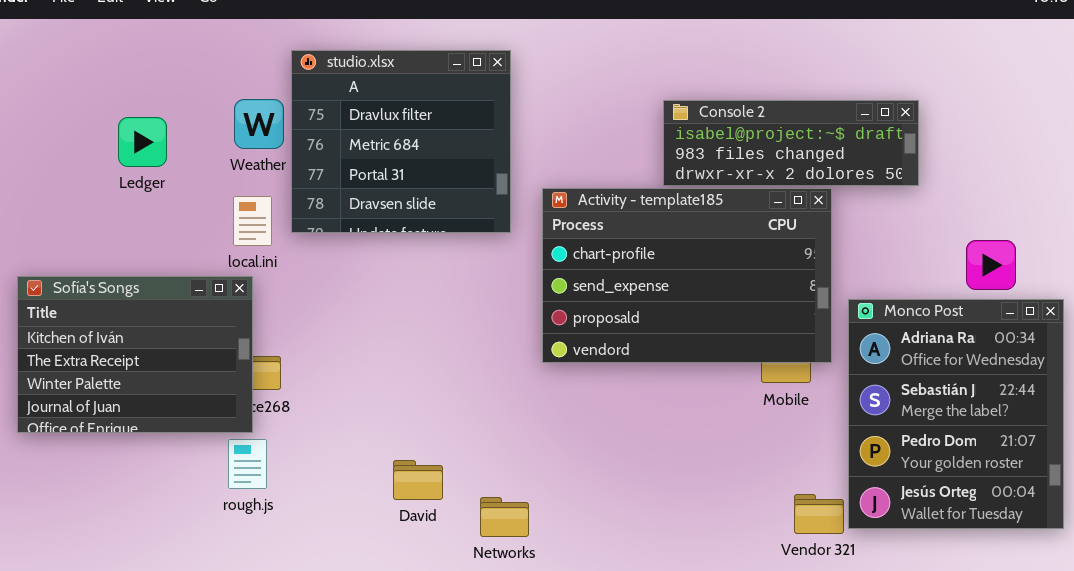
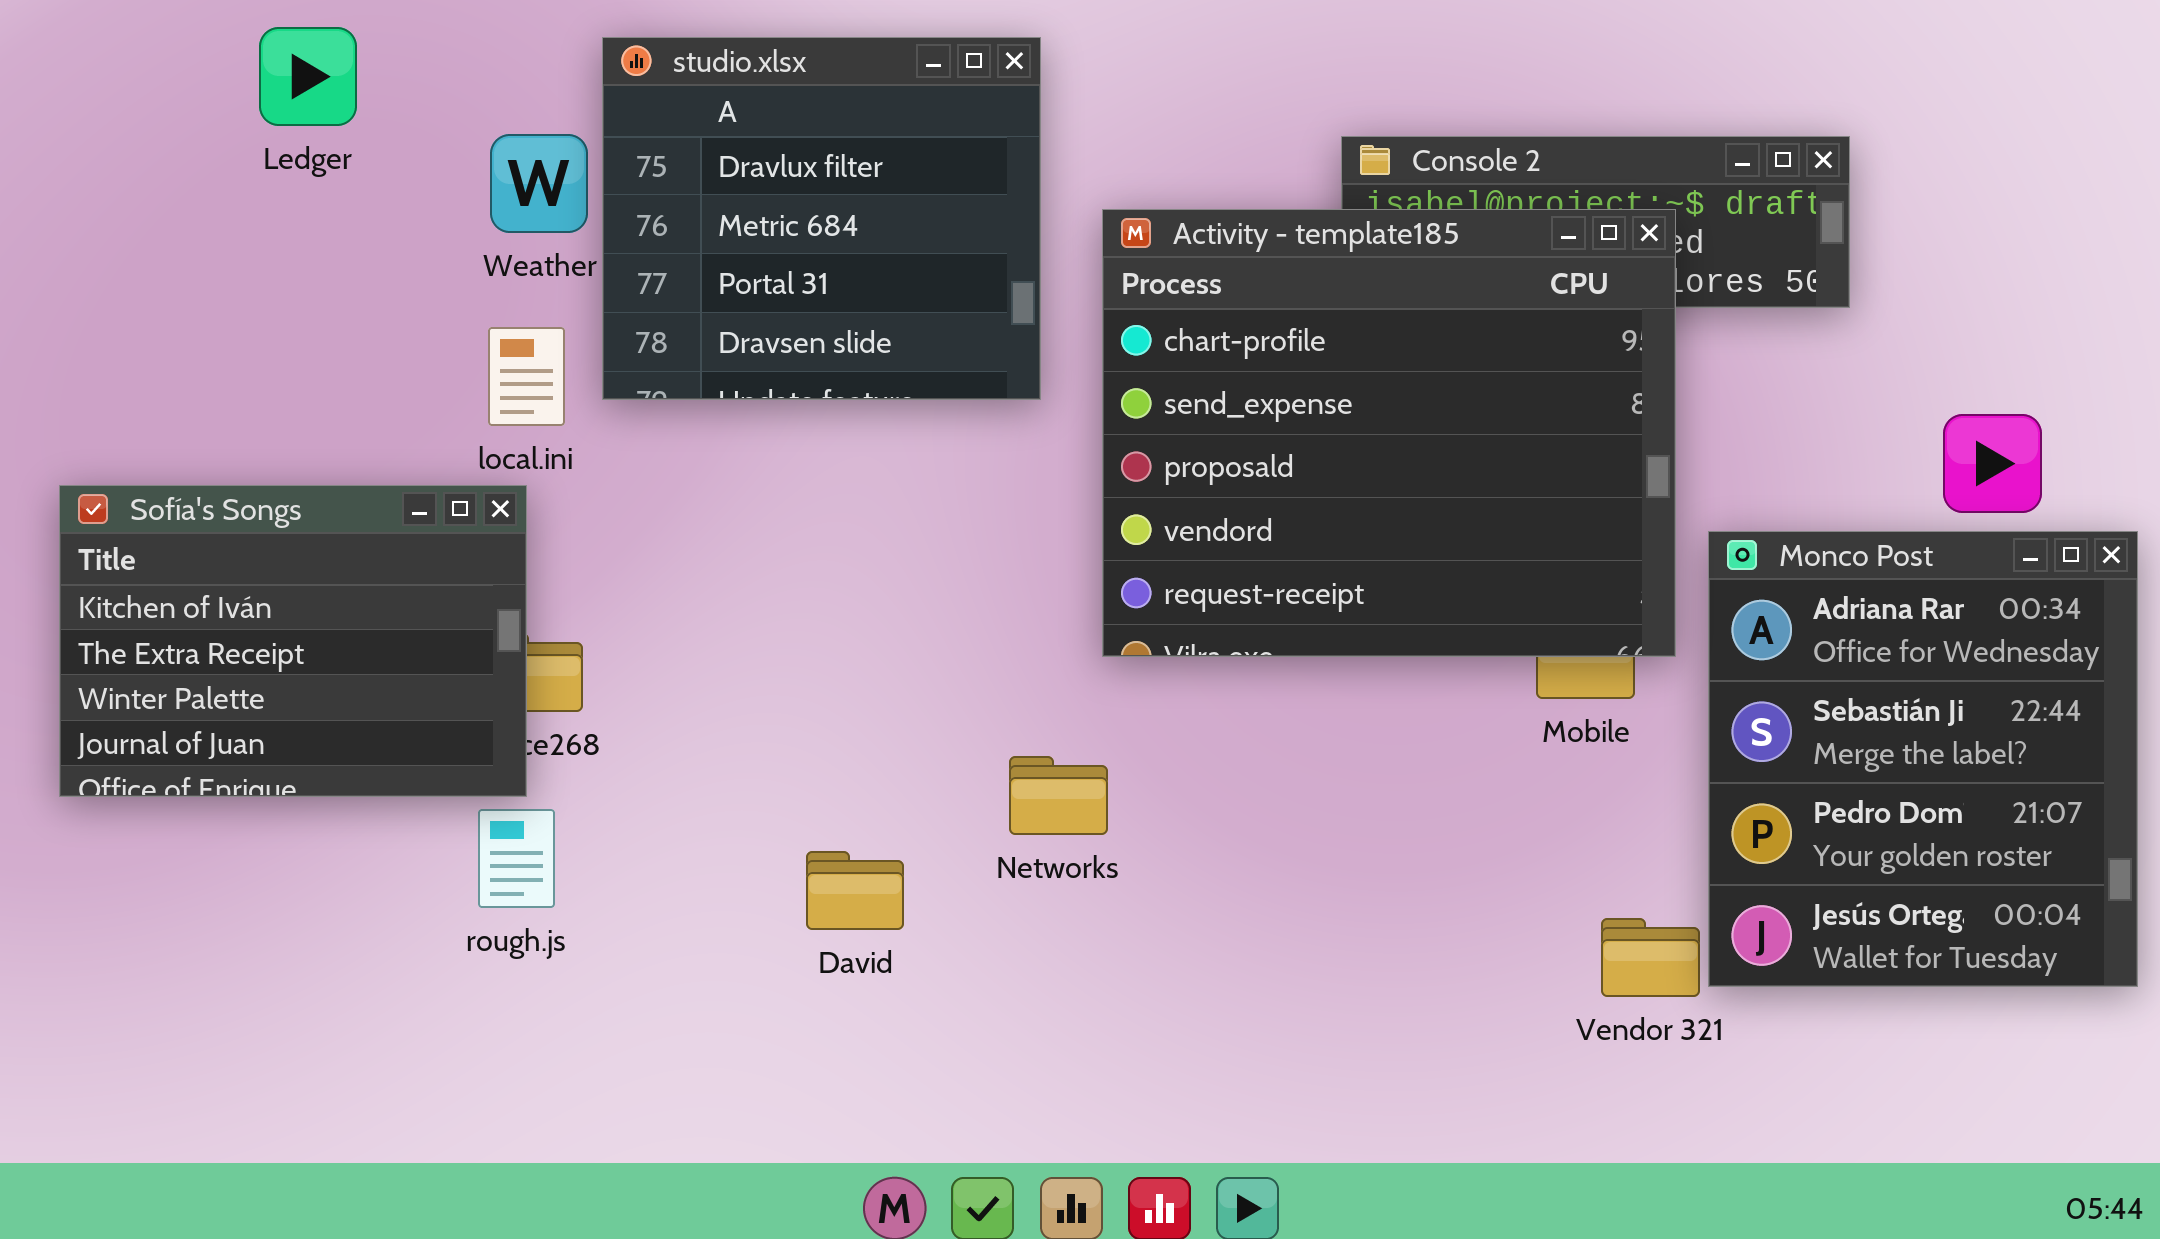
Ledger: [118,117,167,167] -> [259,27,357,126], moved
Activity - template185: [542,188,832,363] -> [1102,209,1676,657], resized
Networks: [480,497,529,537] -> [1009,756,1108,835], moved

